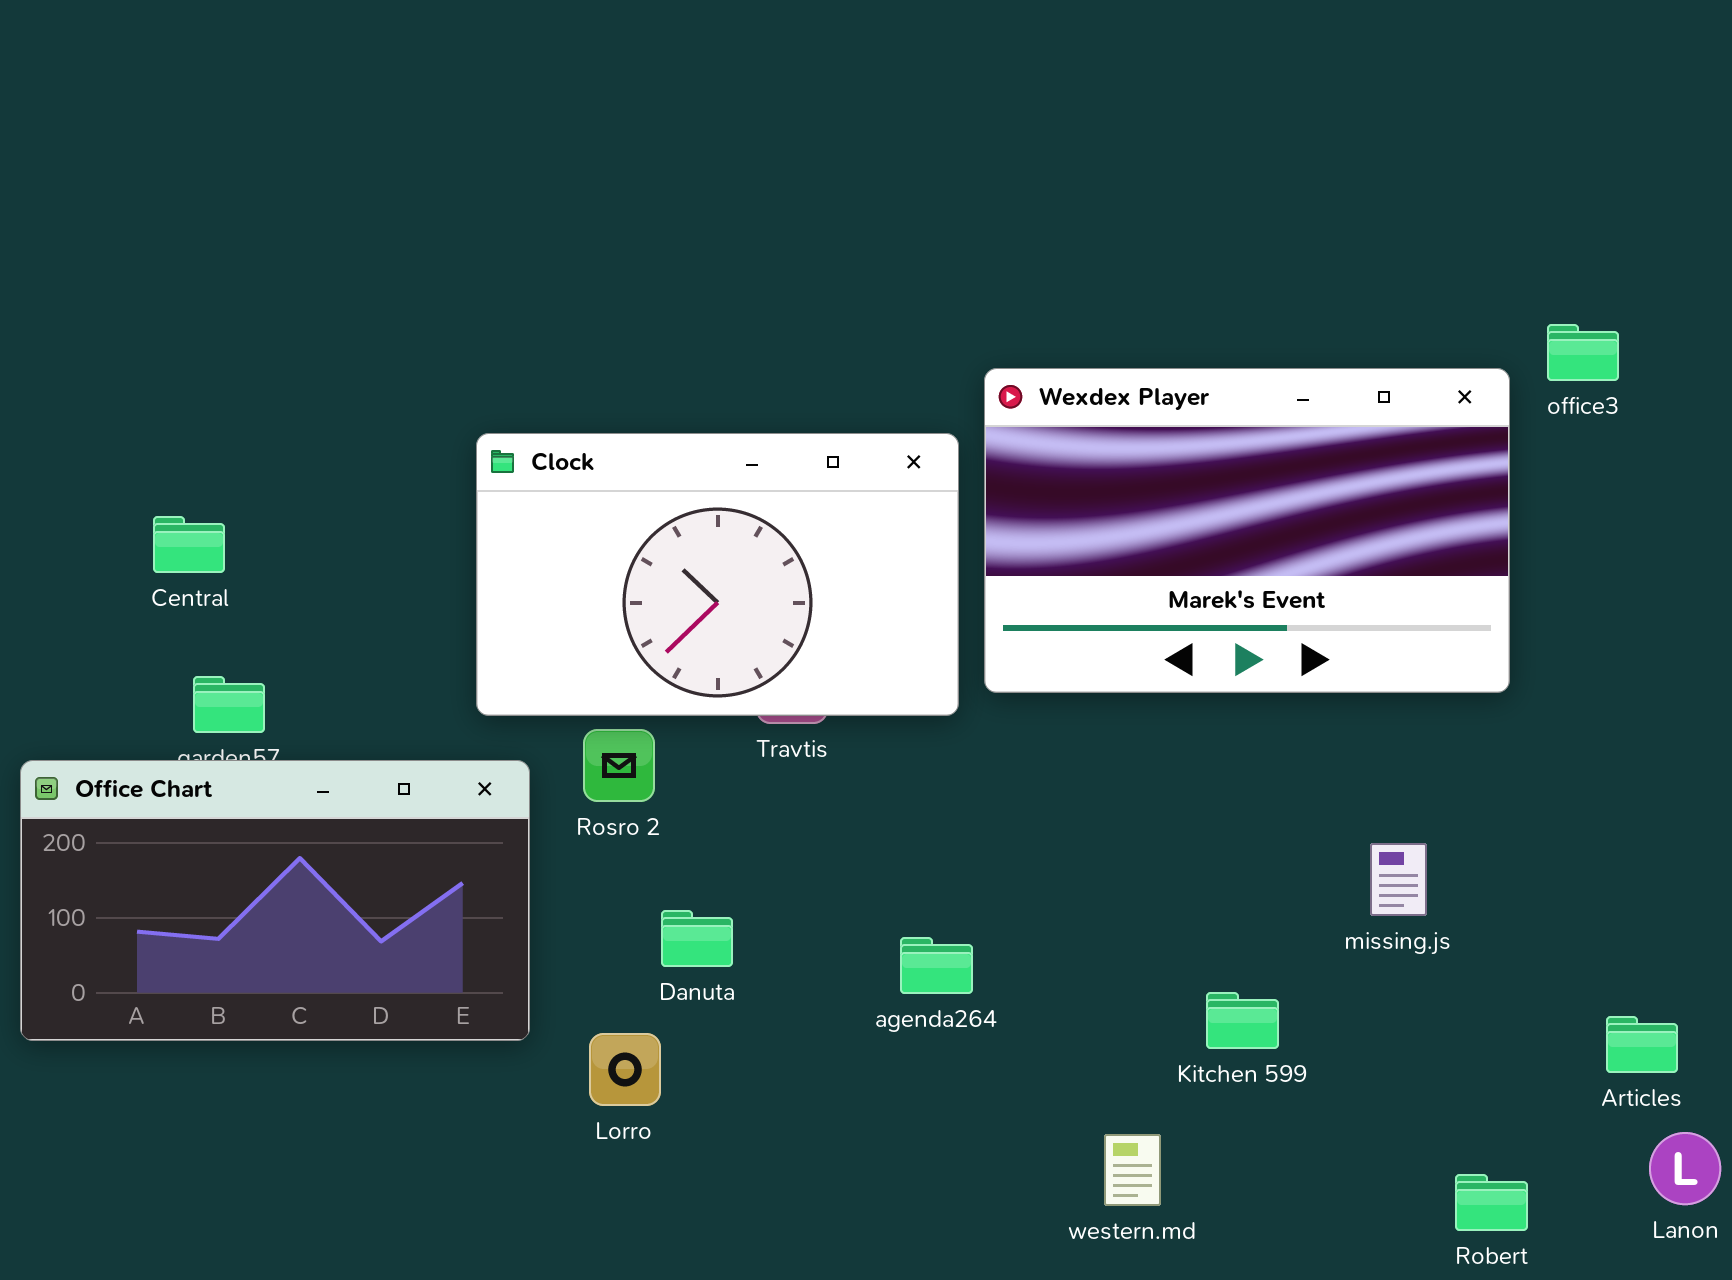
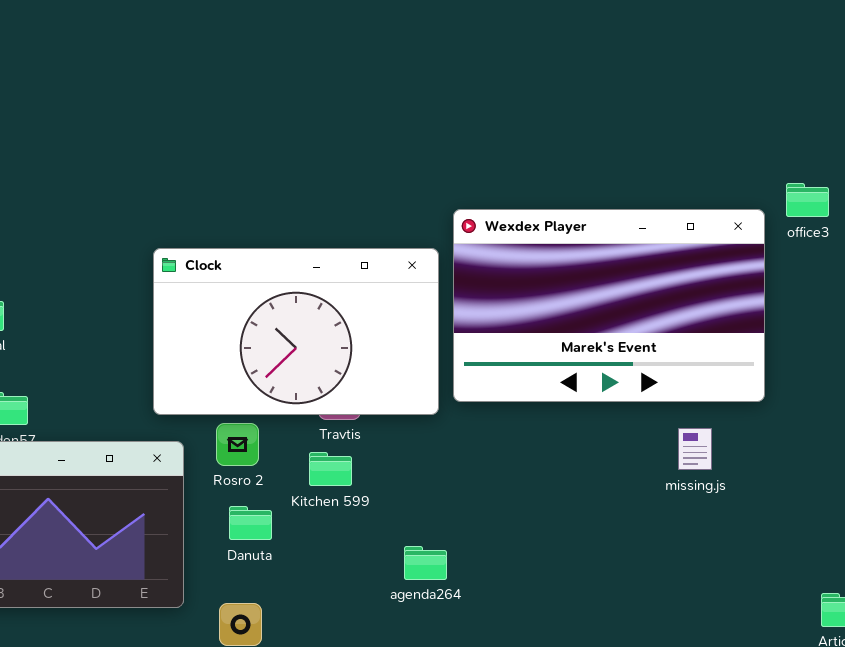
missing.js: [1370,843,1427,916] -> [678,428,712,470], moved
Danuta: [661,910,733,967] -> [229,506,272,540], moved
Kitchen 599: [1206,992,1279,1049] -> [309,452,352,486], moved

